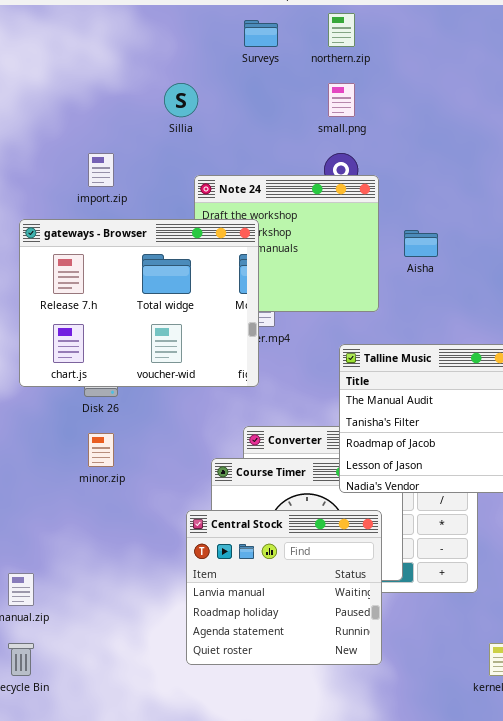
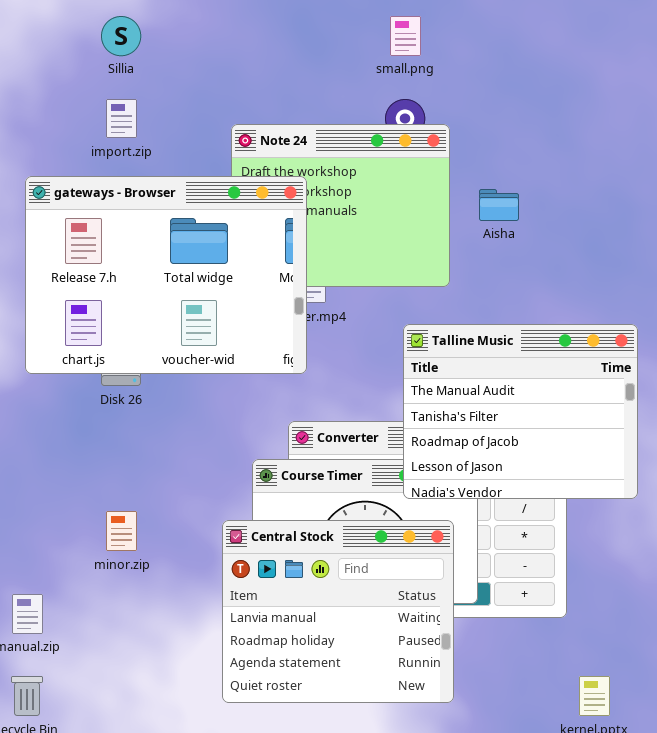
Sillia: [164,83,198,117] -> [101,16,141,56], moved
minor.zip: [88,433,114,467] -> [106,511,137,551], moved

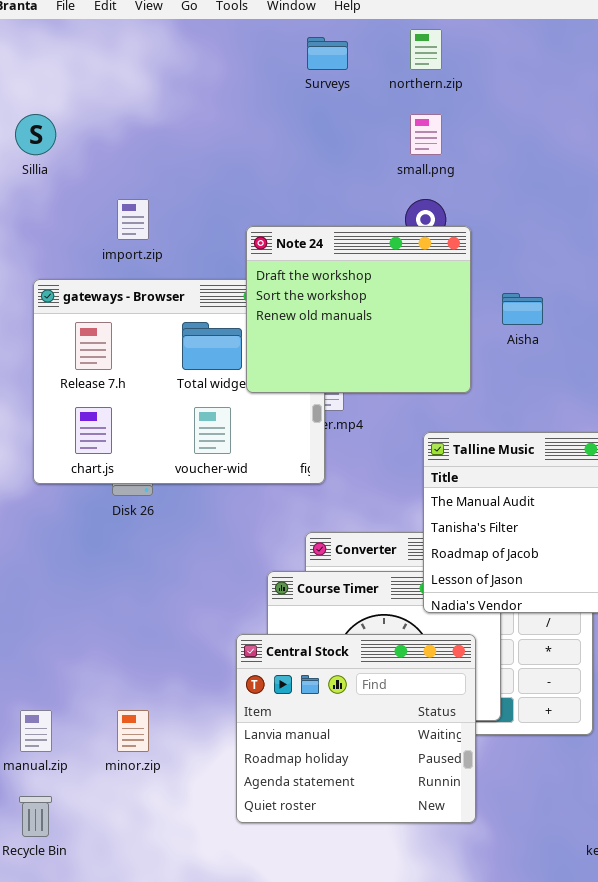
Sillia: [101,16,141,56] -> [15,114,56,155], moved
Note 24: [231,124,450,287] -> [246,226,471,393], raised
minor.zip: [106,511,137,551] -> [117,710,149,752], moved

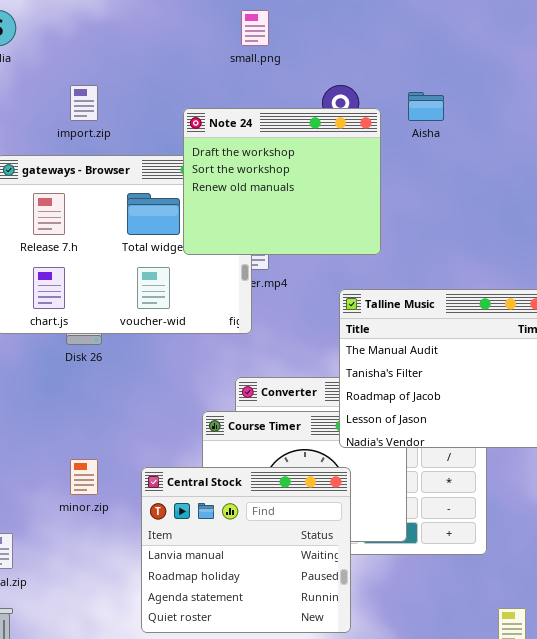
small.png: [410,114,442,155] -> [241,10,269,46], moved
Aisha: [502,293,543,325] -> [408,92,444,121], moved
Central Stock: [236,634,476,823] -> [141,467,351,633], moved
minor.zip: [117,710,149,752] -> [70,459,98,495], moved

